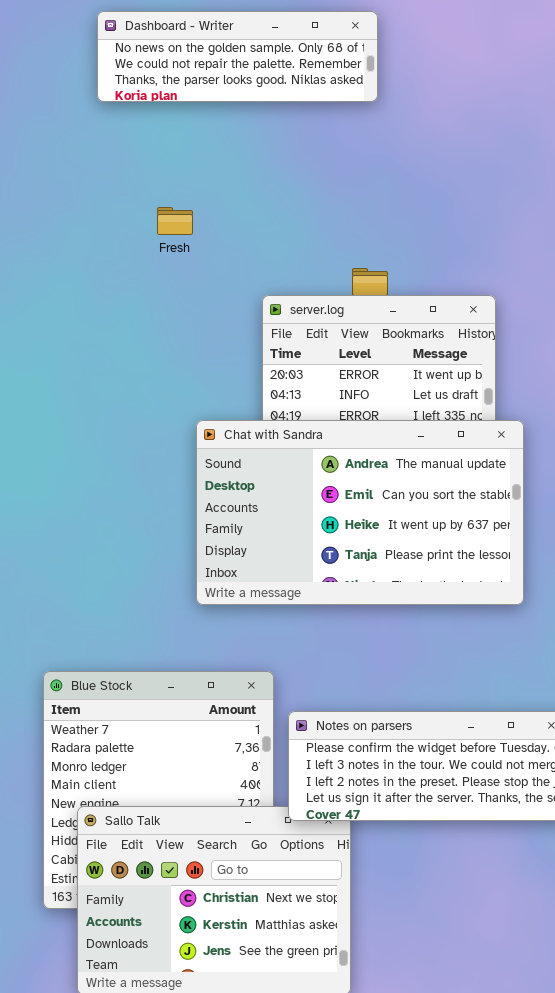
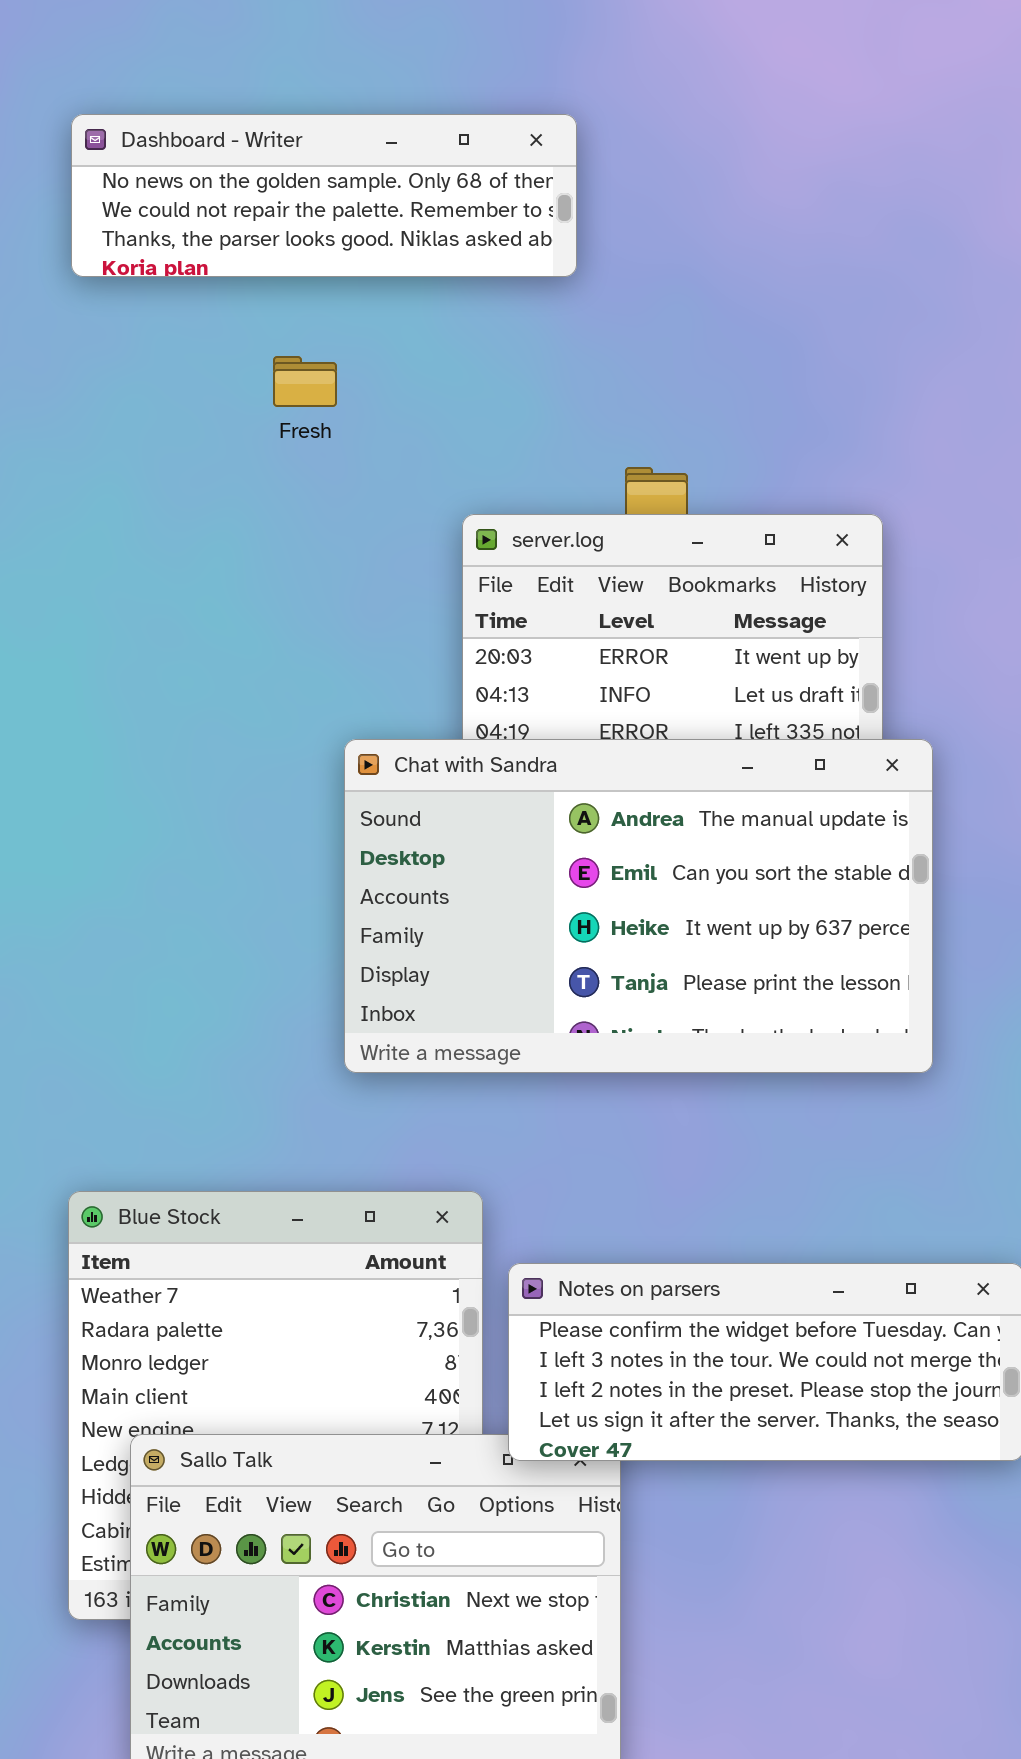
Dashboard - Writer: [97,11,378,102] -> [71,114,577,277], moved

